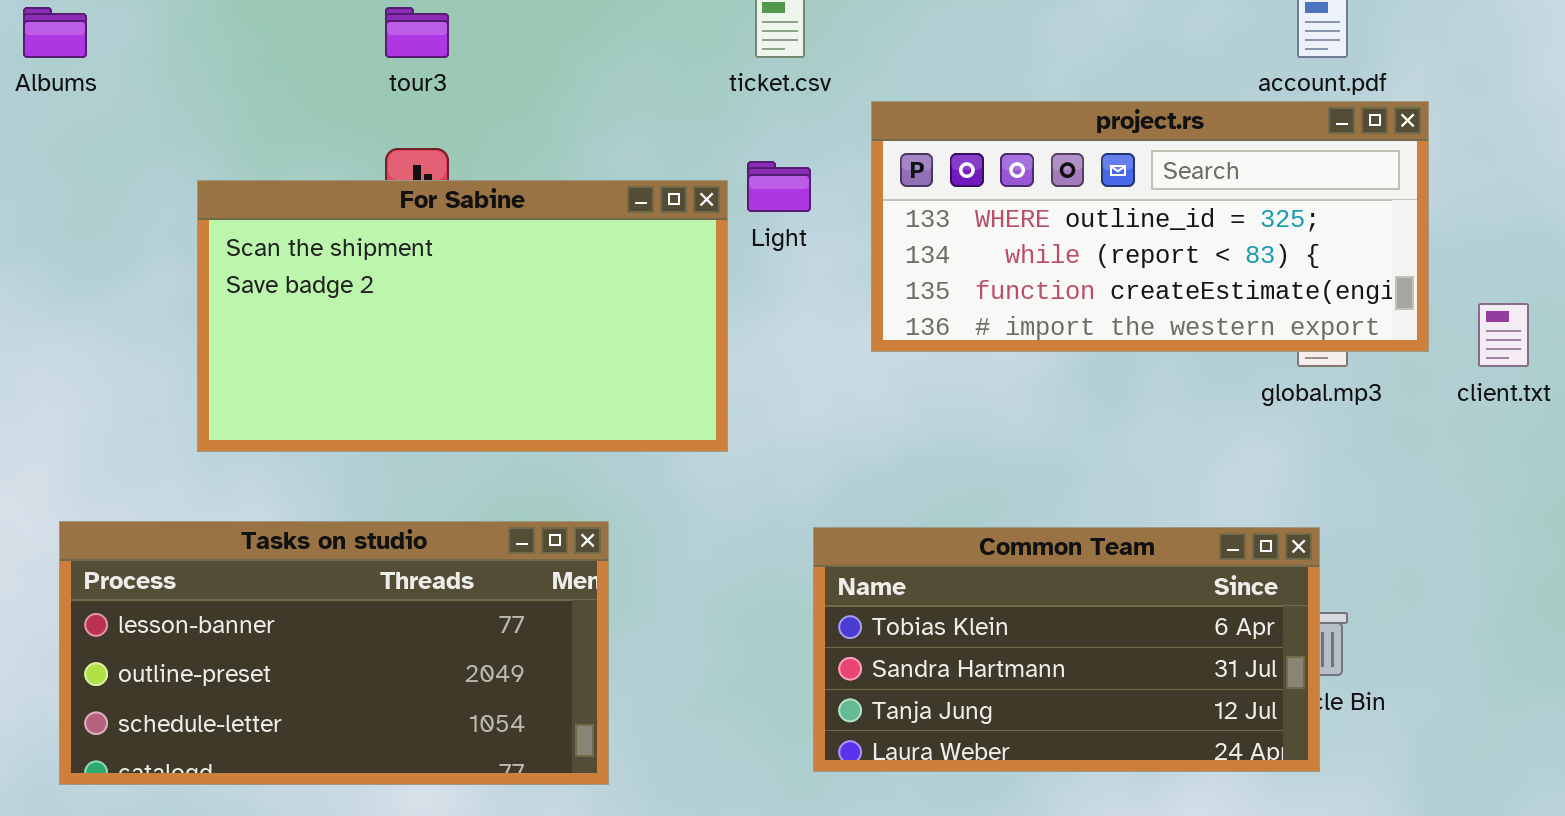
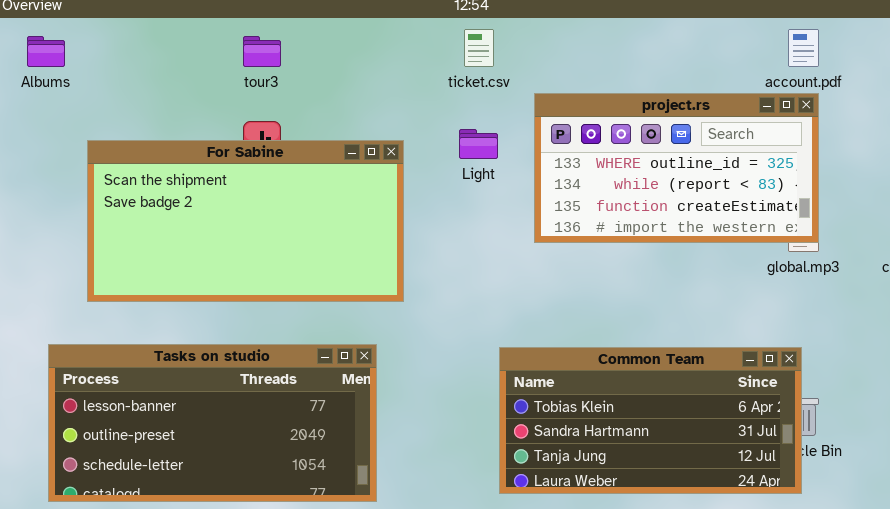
project.rs: [871,101,1429,352] -> [534,93,819,243], resized
For Sabine: [197,180,728,452] -> [87,140,404,302], moved

